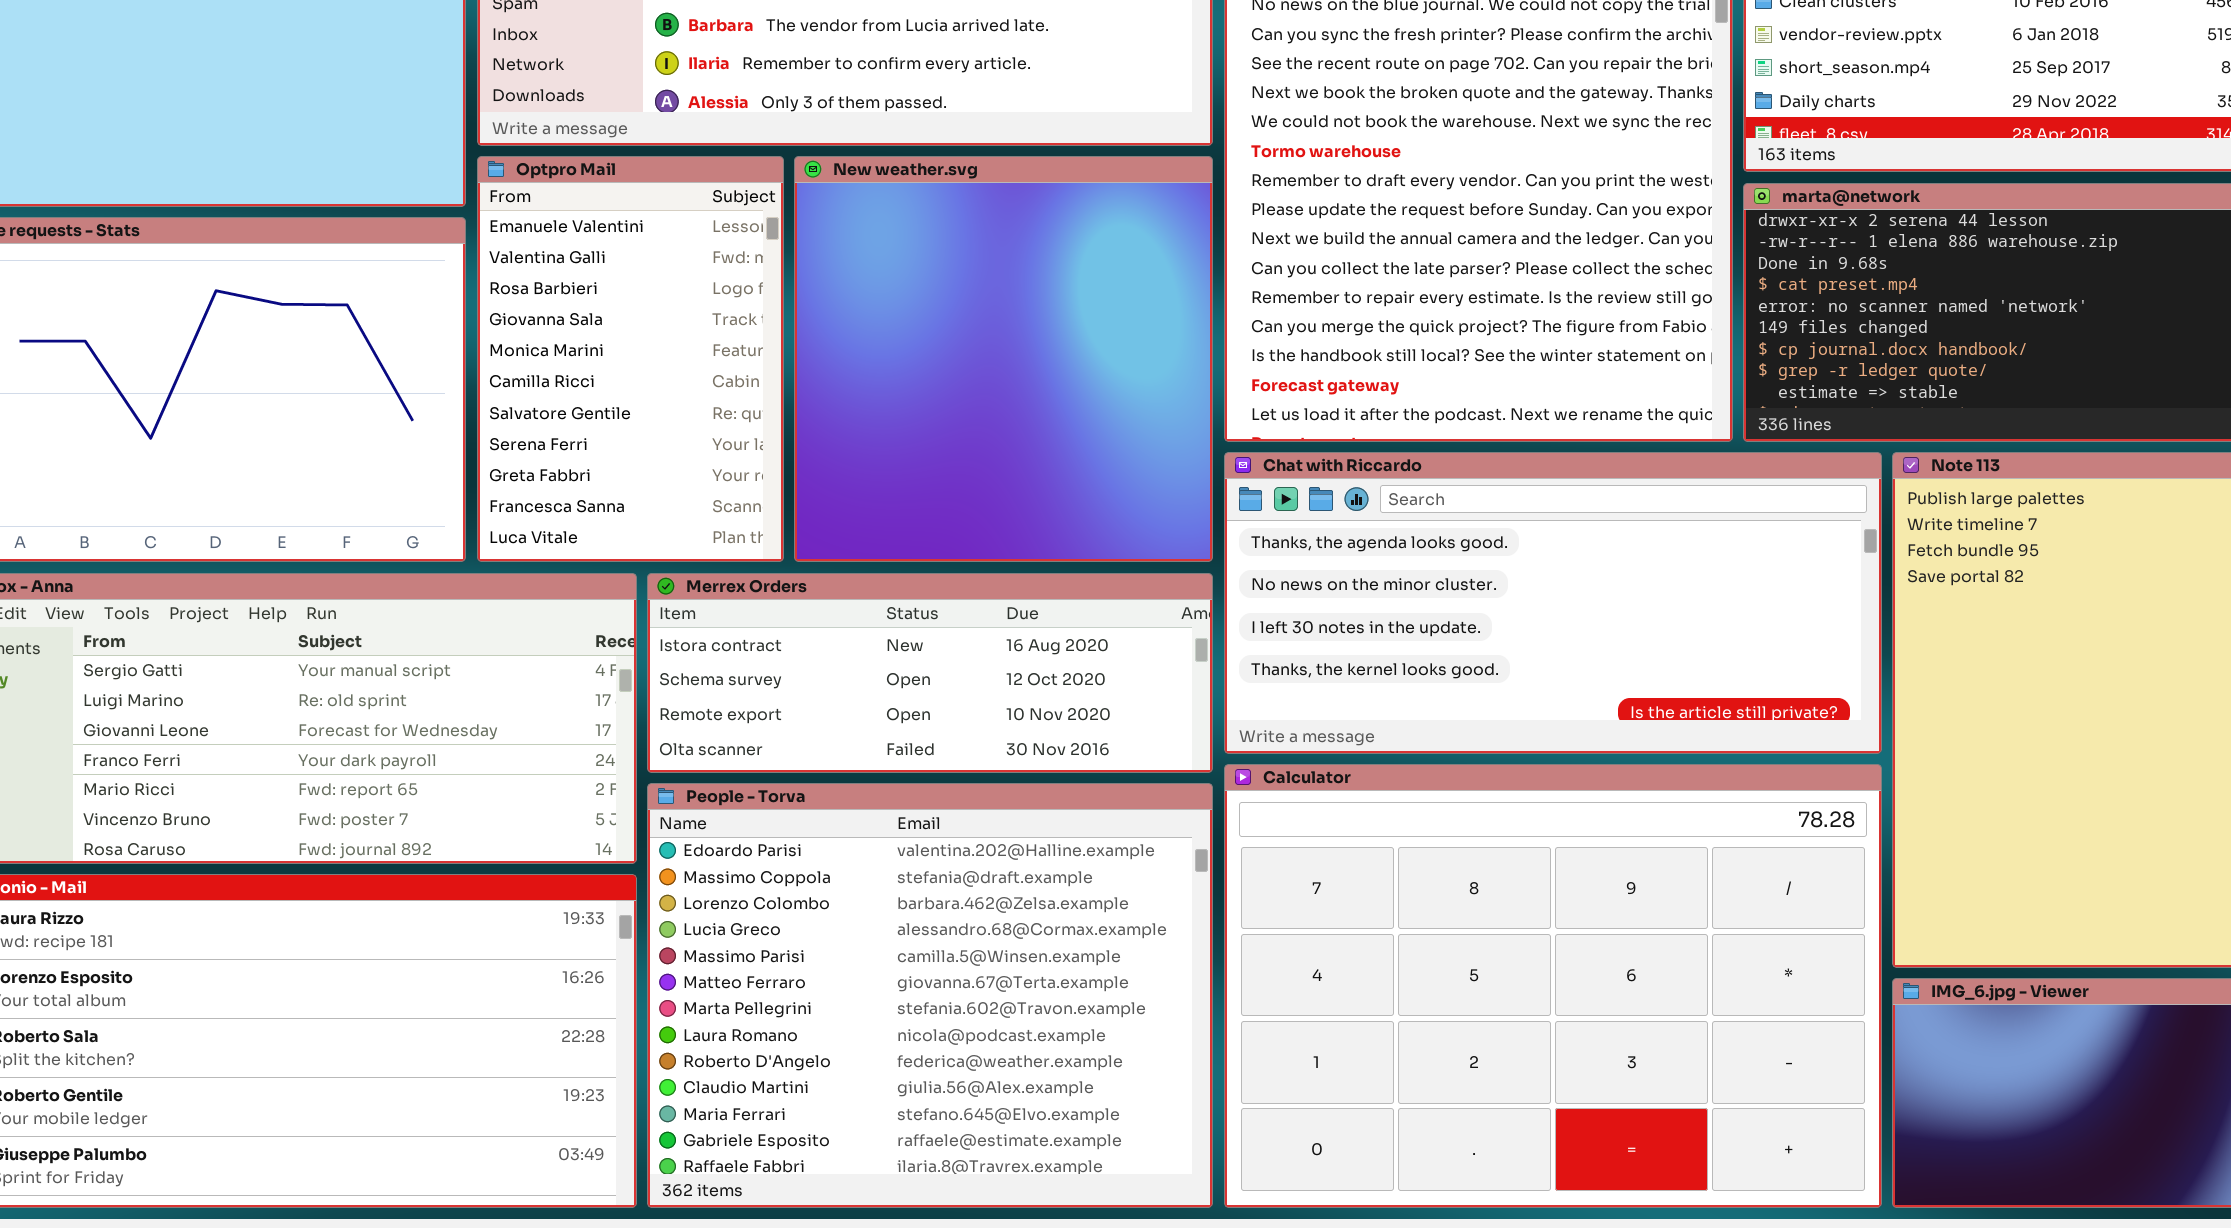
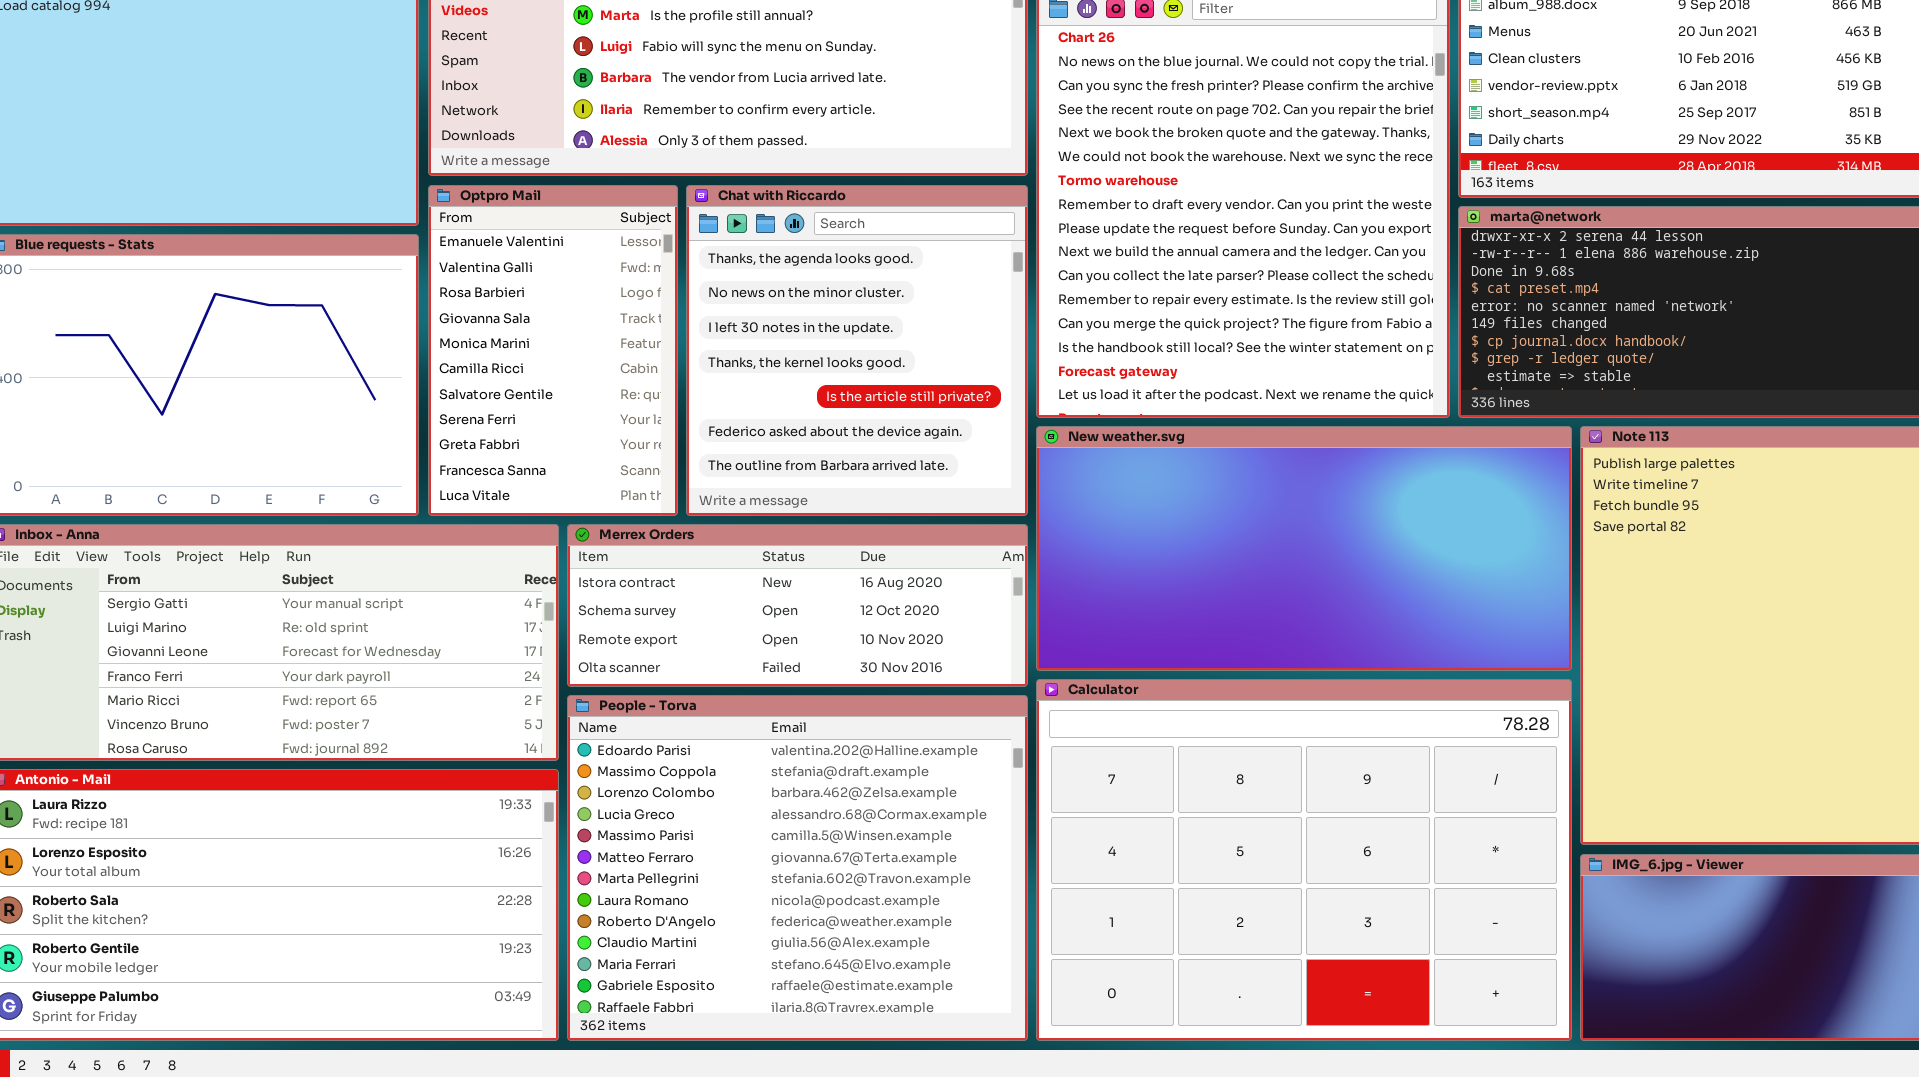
New weather.svg: [794,156,1213,562] -> [1036,426,1572,671], moved, resized
Chat with Riccardo: [1224,452,1882,754] -> [686,185,1028,516], moved, resized

